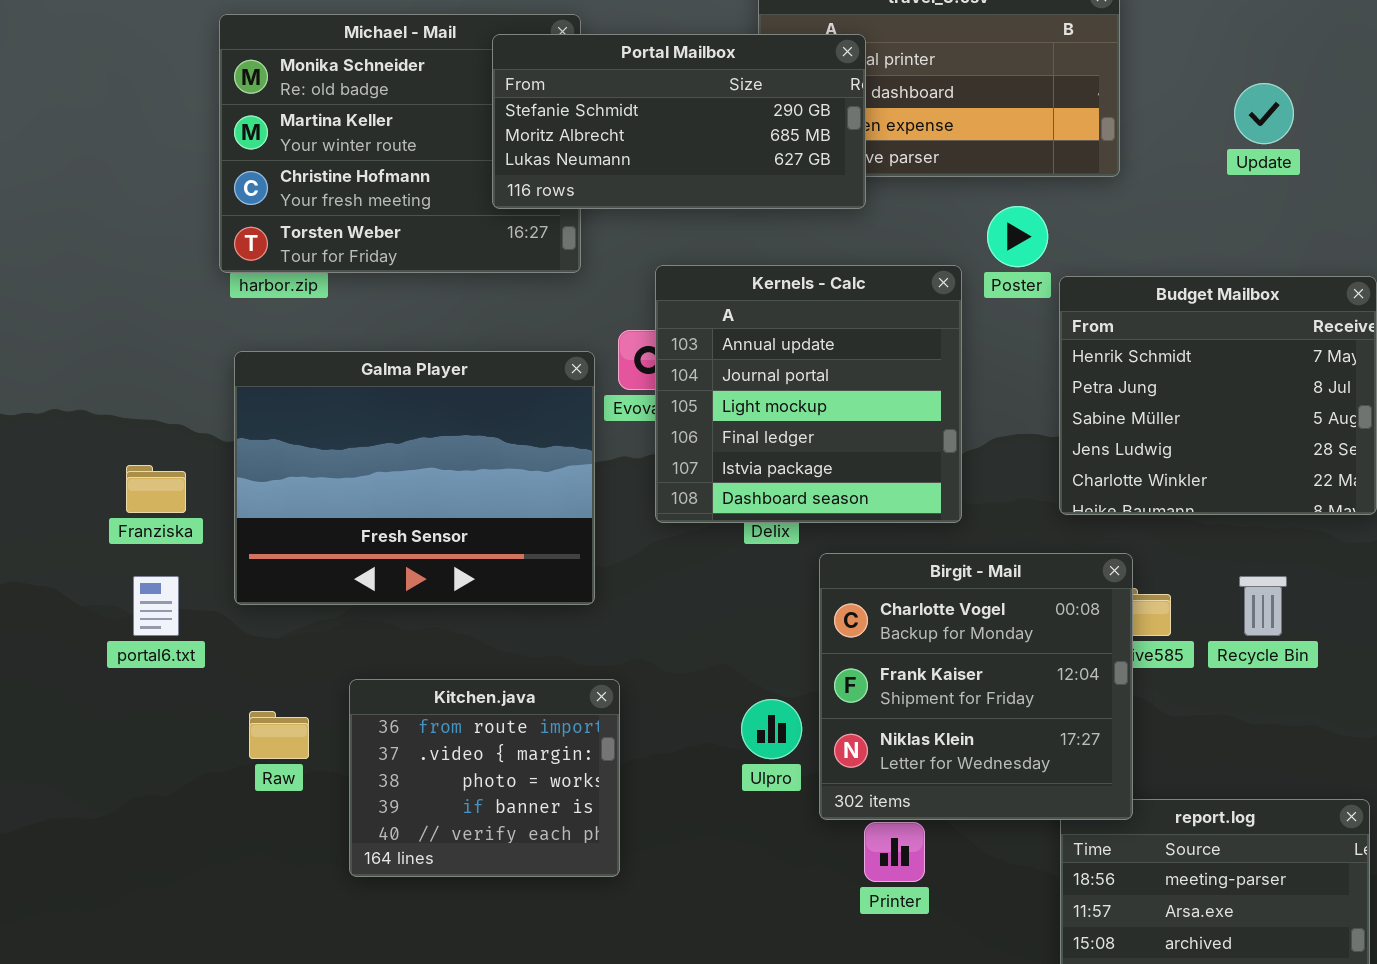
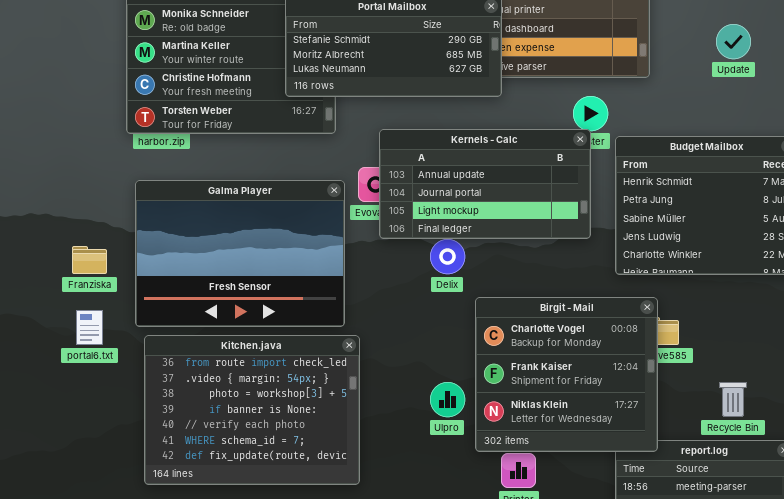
Kernels - Calc: [655,265,962,523] -> [379,129,591,239], resized
Recycle Bin: [1239,576,1287,636] -> [719,382,747,417], moved
Kitchen.java: [349,679,620,877] -> [144,335,360,485], resized

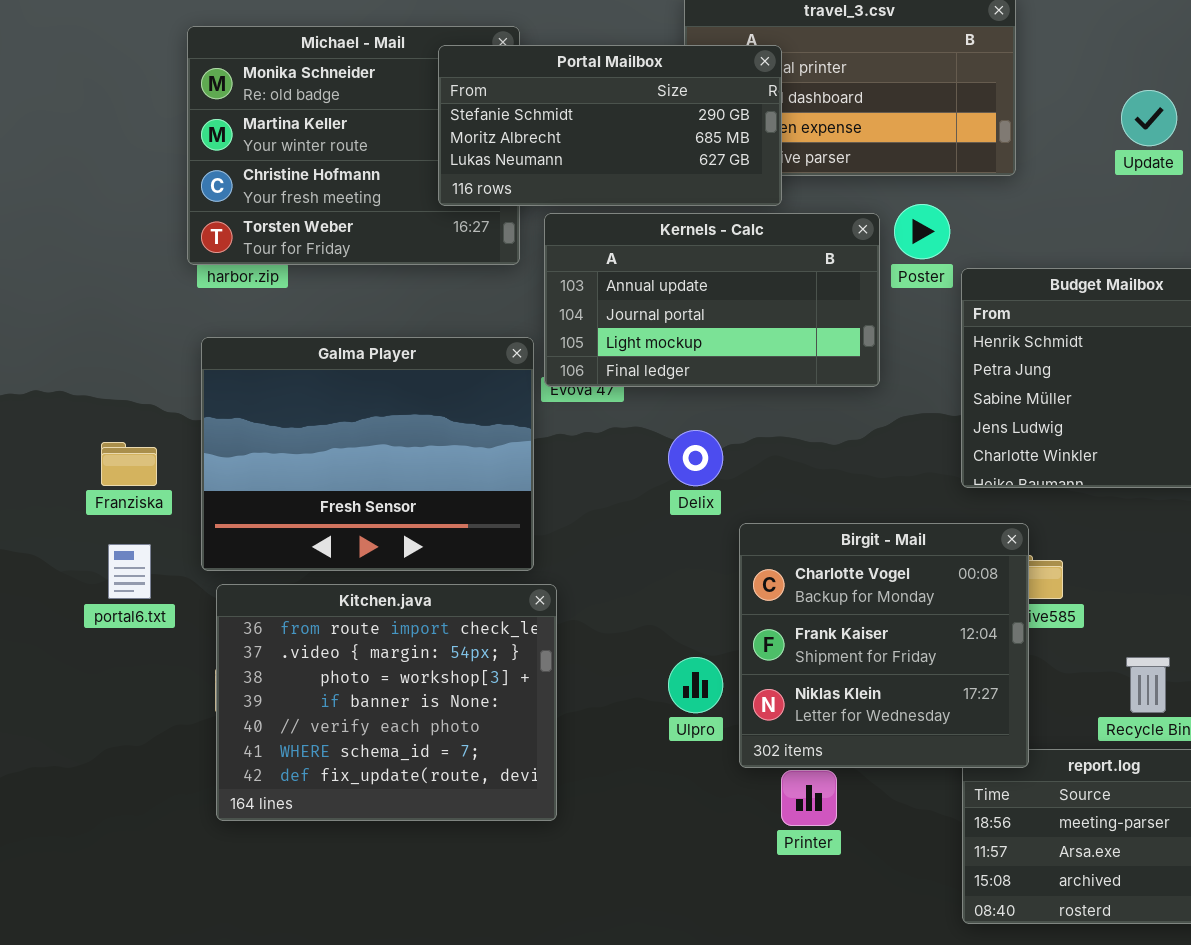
Kernels - Calc: [379,129,591,239] -> [544,213,880,387], moved

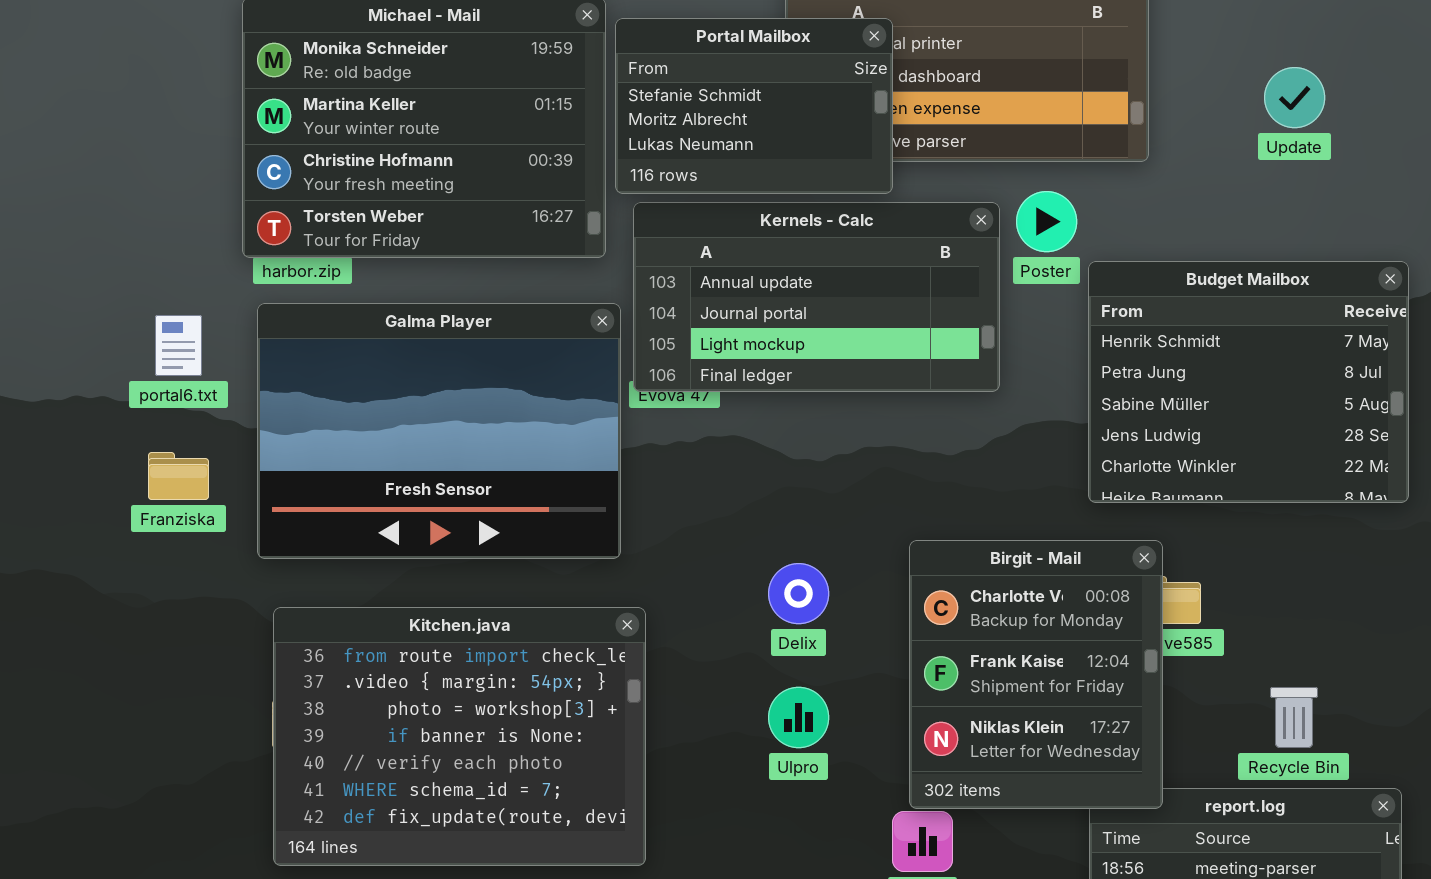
Portal Mailbox: [438,45,782,206] -> [615,18,893,194], resized
Galma Player: [201,337,534,571] -> [257,303,621,559], moved
Delix: [668,430,723,486] -> [768,563,829,624], moved
Birgit - Mail: [739,523,1029,768] -> [909,540,1163,809], resized
portal6.txt: [108,544,151,599] -> [155,315,202,376], moved

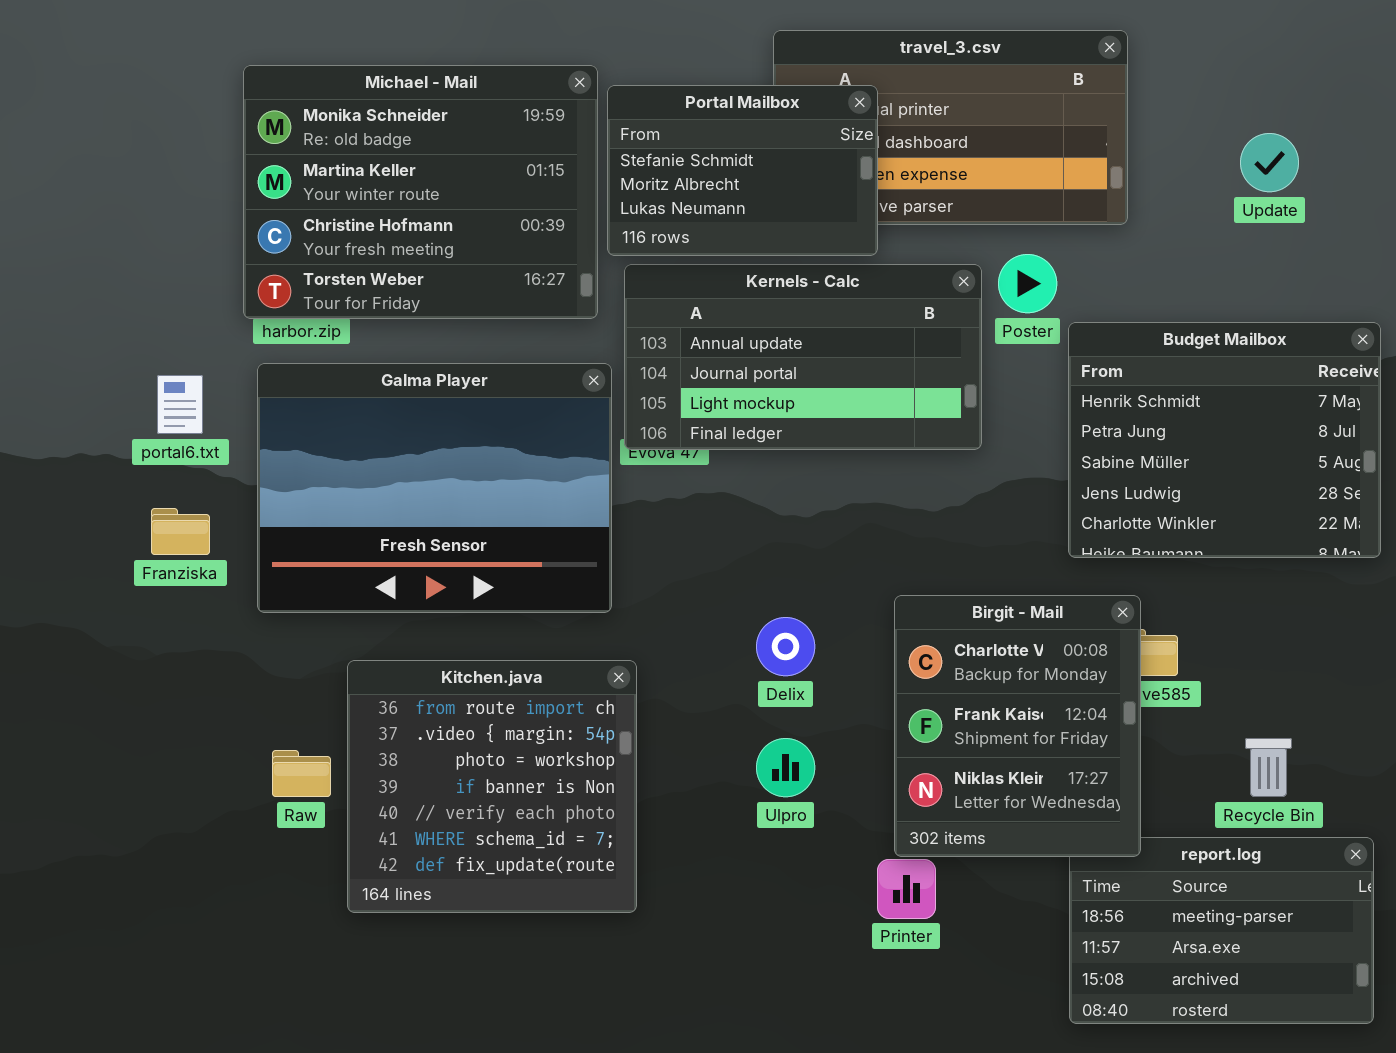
Kitchen.java: [273,607,646,866] -> [347,660,637,913], resized

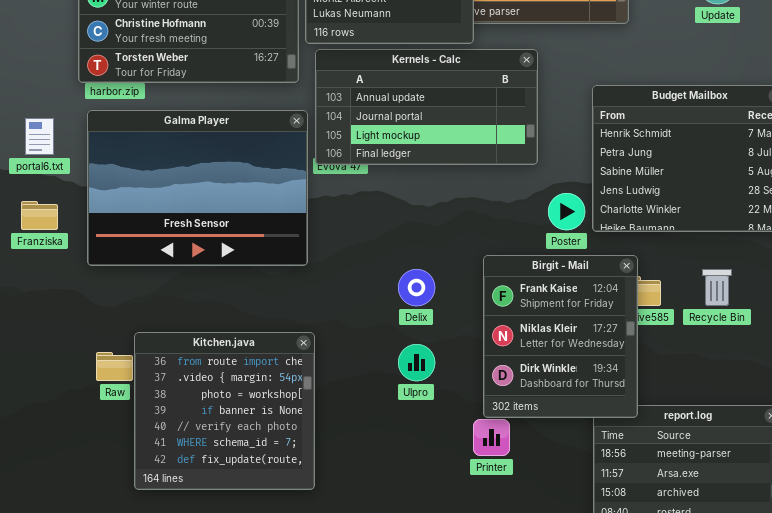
Poster: [998,254,1057,313] -> [548,193,585,230], moved
Birgit - Mail: [894,595,1141,857] -> [483,255,638,418], scrolled down 1 row
Kitchen.java: [347,660,637,913] -> [134,332,315,490], moved
Recycle Bin: [1245,738,1292,797] -> [702,269,732,306], moved

